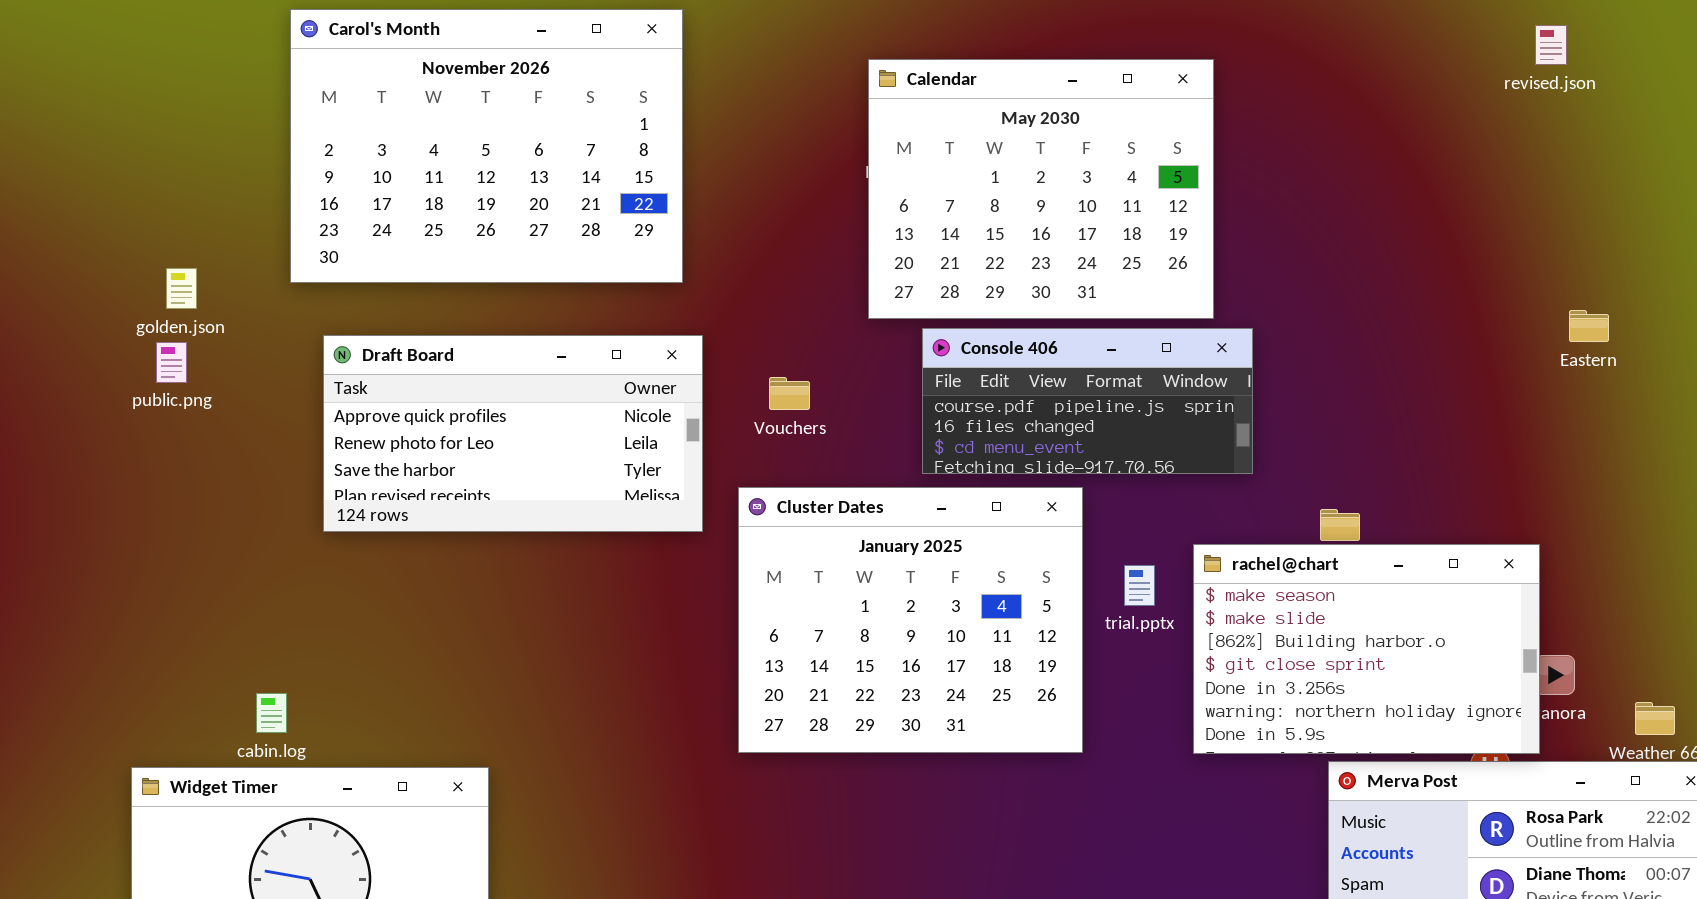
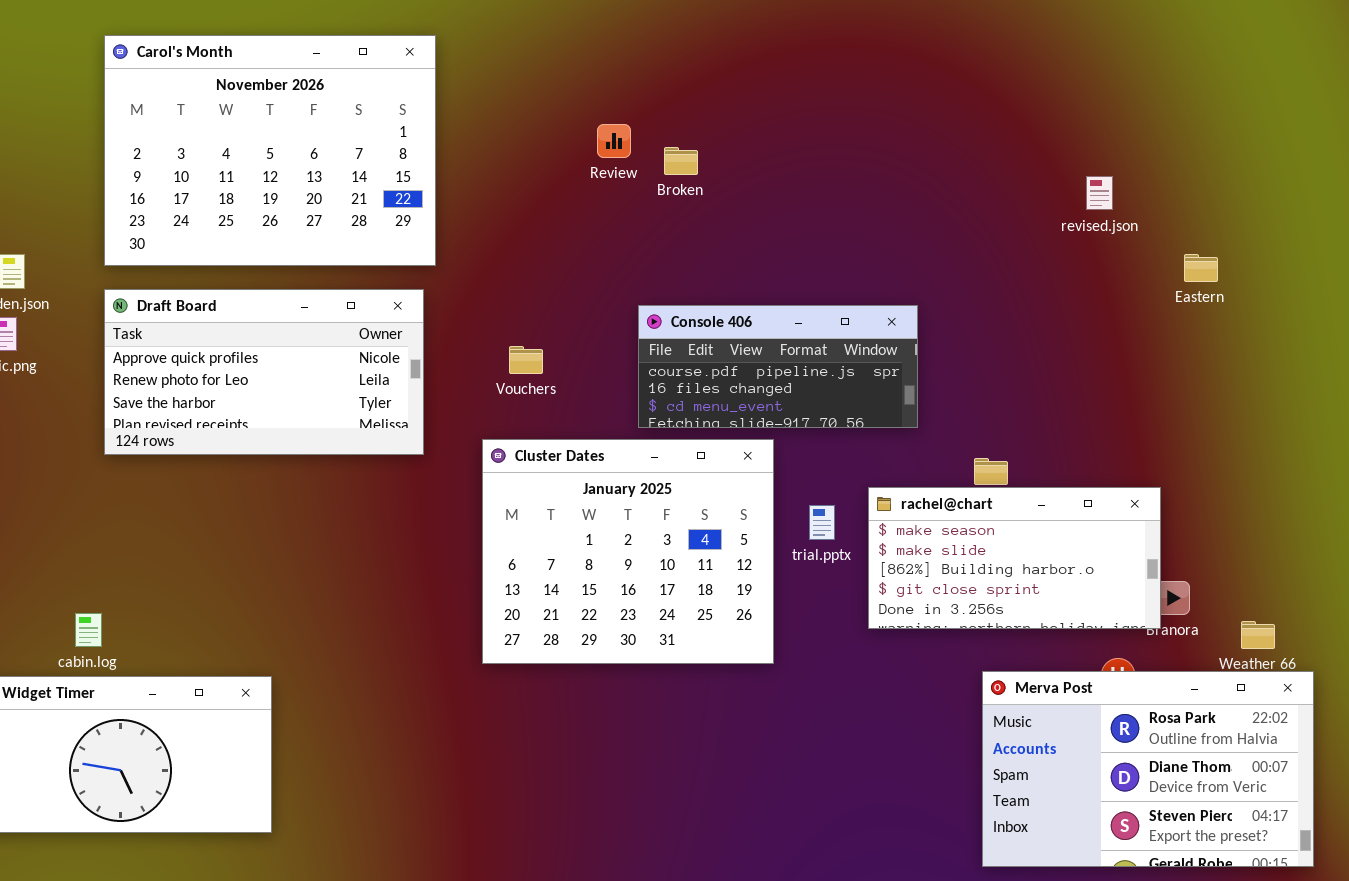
revised.json: [1535,25,1567,65] -> [1086,176,1113,210], moved
Calendar: [868,59,1214,319] -> none, closed
Eastern: [1569,310,1609,342] -> [1184,254,1218,282], moved
Draft Board: [323,335,703,532] -> [104,289,424,455], moved
rachel@chart: [1193,544,1540,754] -> [868,487,1161,629], resized

